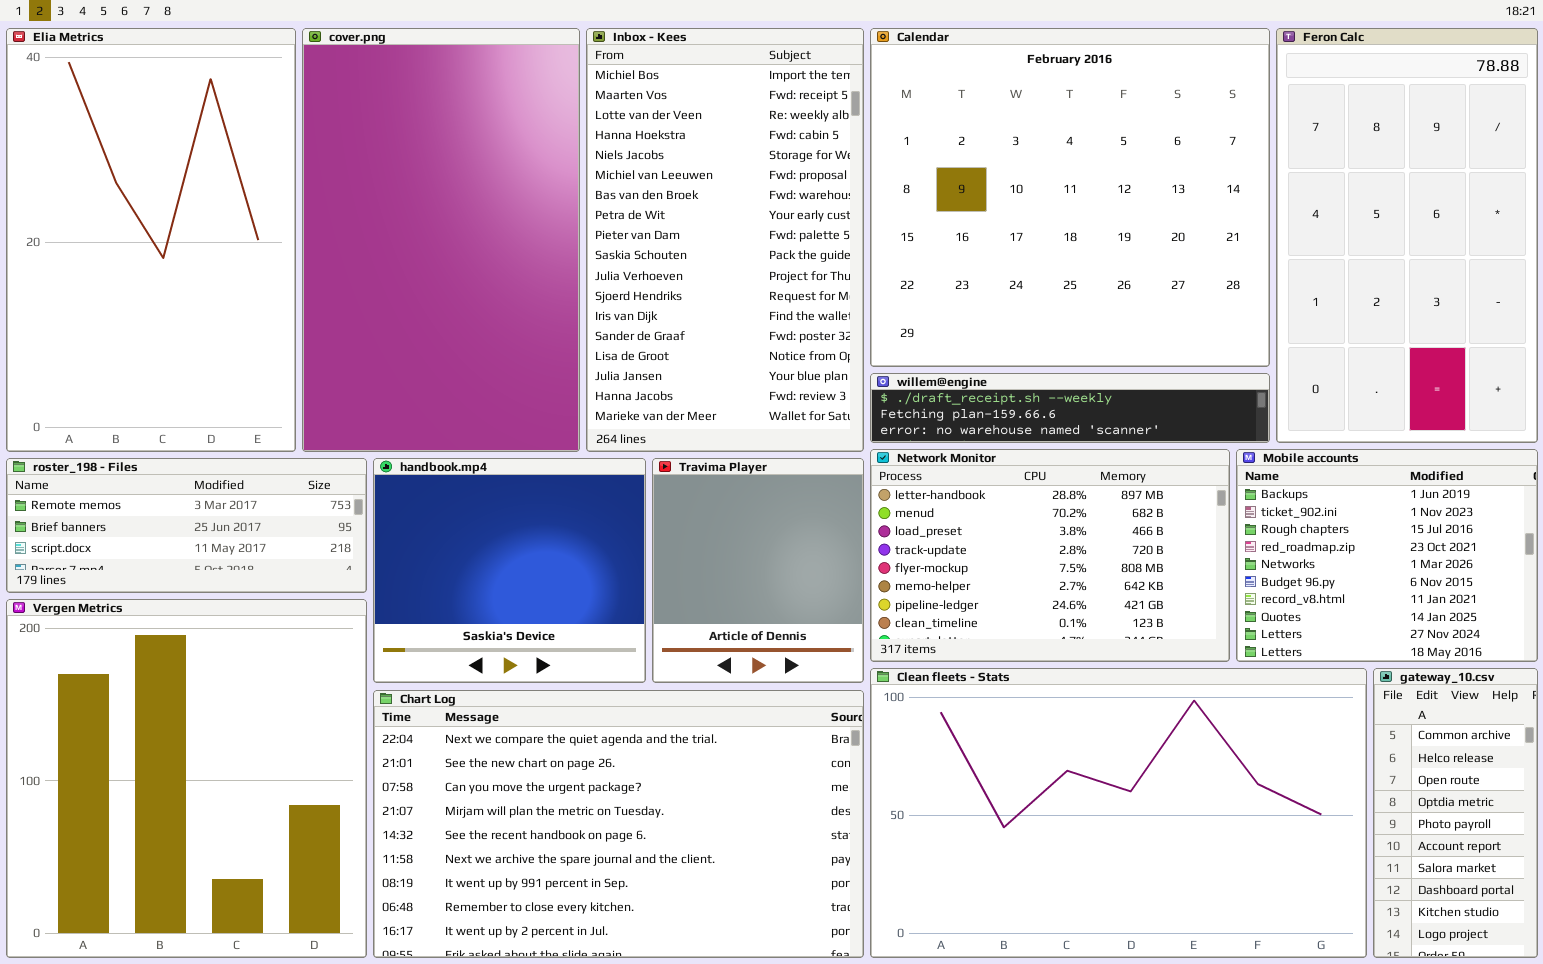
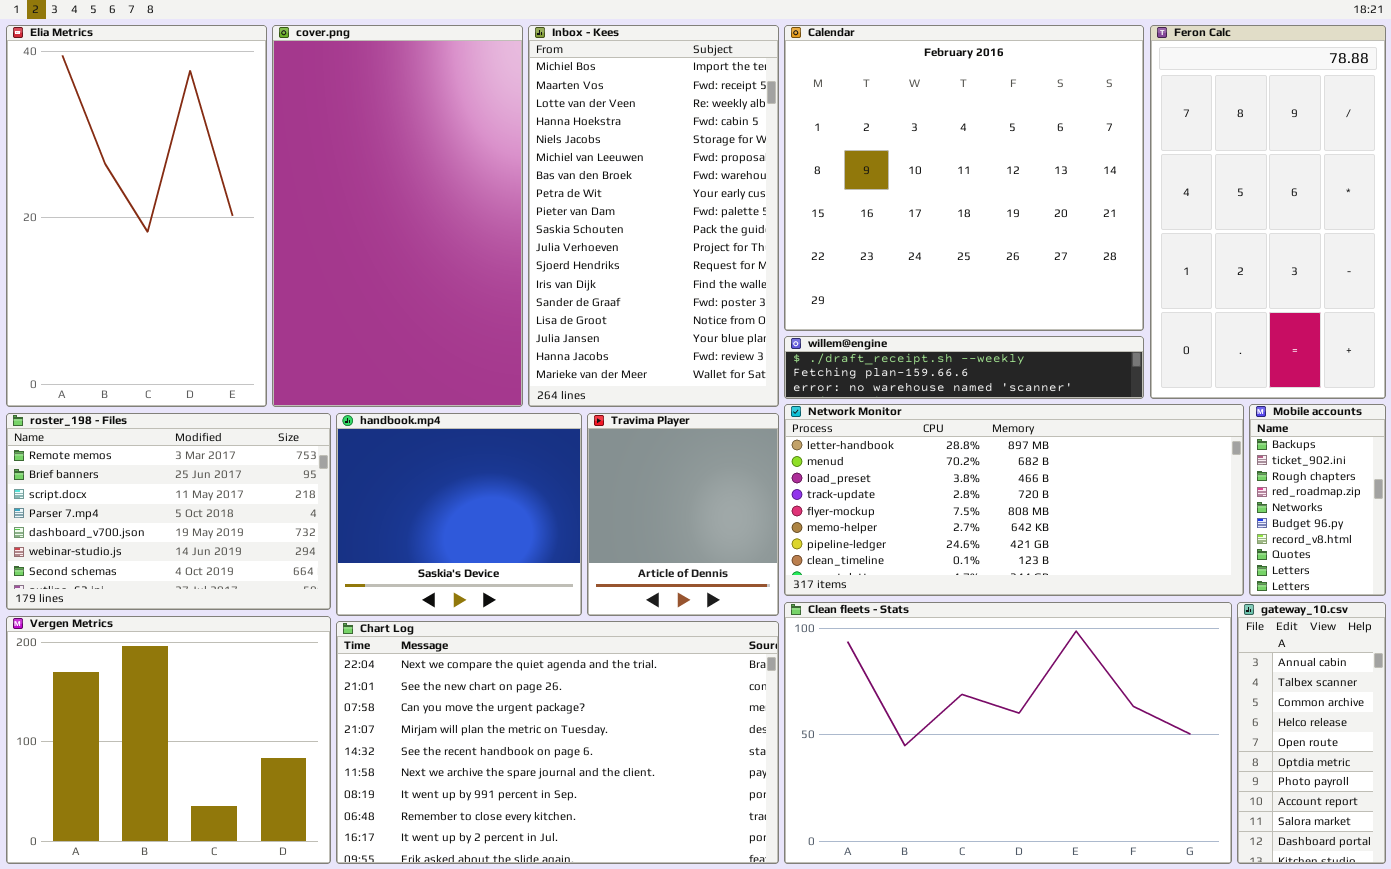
Network Monitor: [870,449,1230,662] -> [784,404,1244,596], resized
Mobile accounts: [1236,449,1538,662] -> [1249,404,1386,596], resized
roster_198 - Files: [6,458,367,593] -> [6,413,331,610], resized
Vergen Metrics: [6,599,367,958] -> [6,616,331,864], resized
gateway_10.csv: [1373,668,1538,958] -> [1237,602,1386,864], scrolled up 2 rows

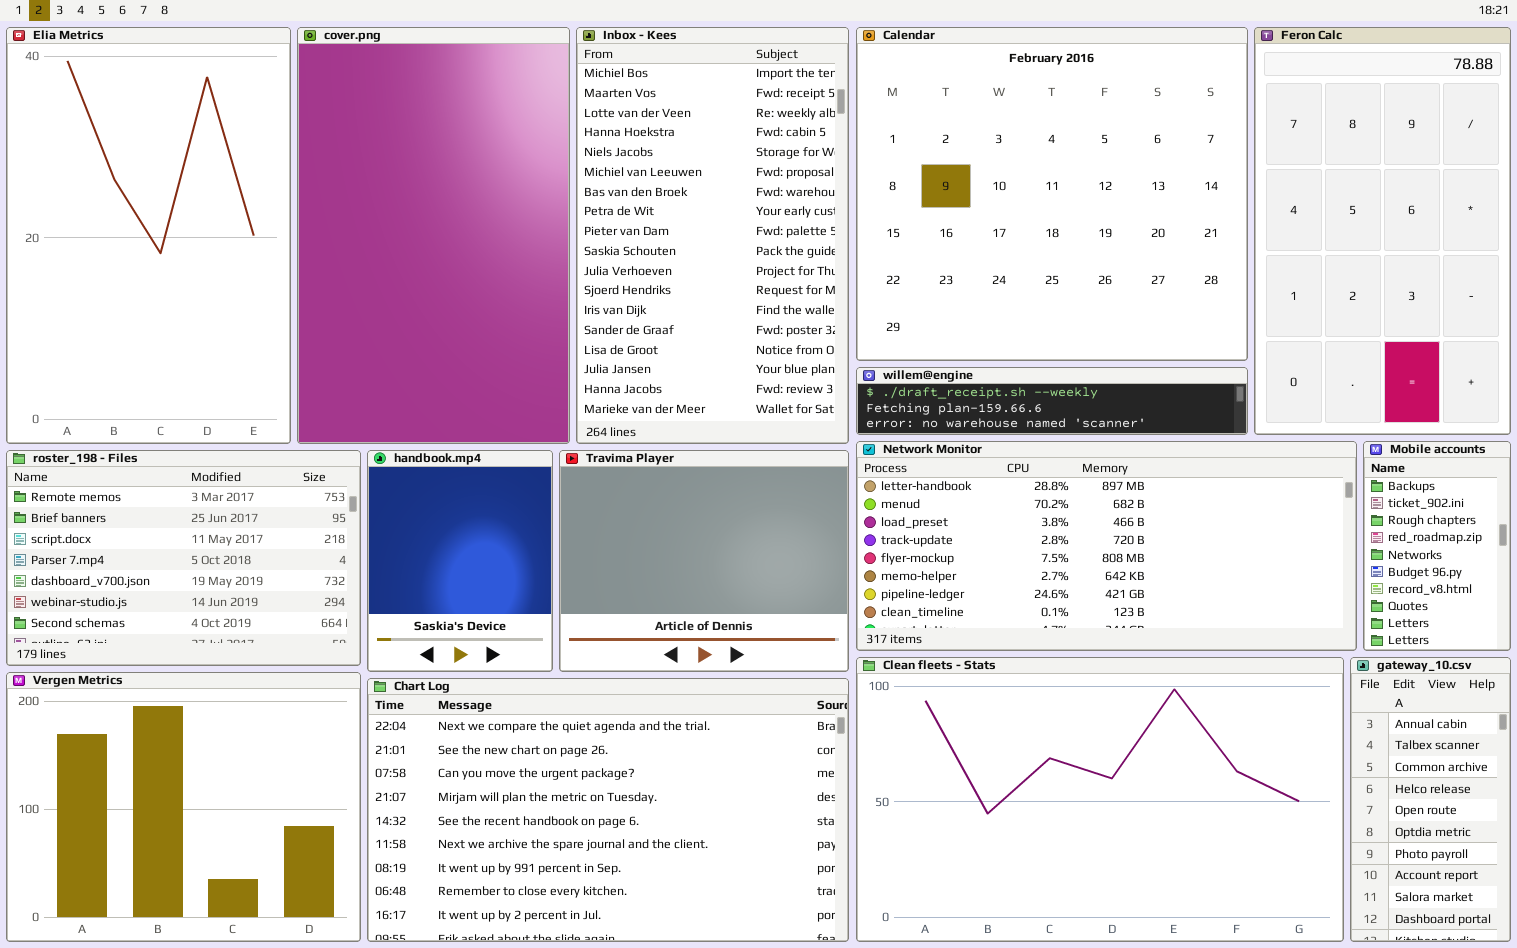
handbook.mp4: [336,413,582,616] -> [367,450,553,672], resized
Travima Player: [587,413,779,616] -> [559,450,849,672], resized

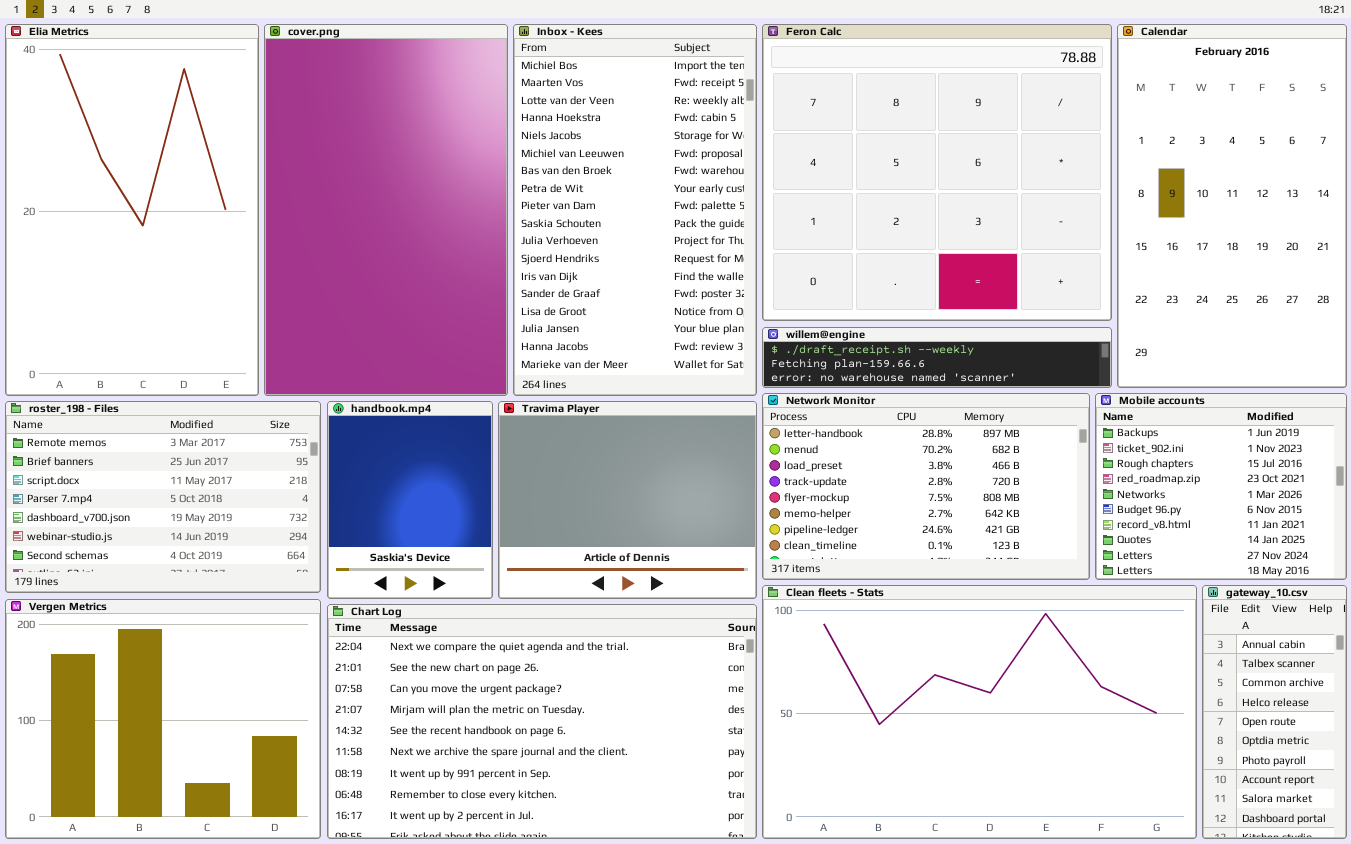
Calendar: [856,27,1248,361] -> [1117,24,1347,388], moved, resized
Feron Calc: [1254,27,1511,435] -> [762,24,1112,321], moved, resized
Network Monitor: [856,441,1357,651] -> [762,393,1090,580], resized
Mobile accounts: [1363,441,1511,651] -> [1095,393,1347,580], resized

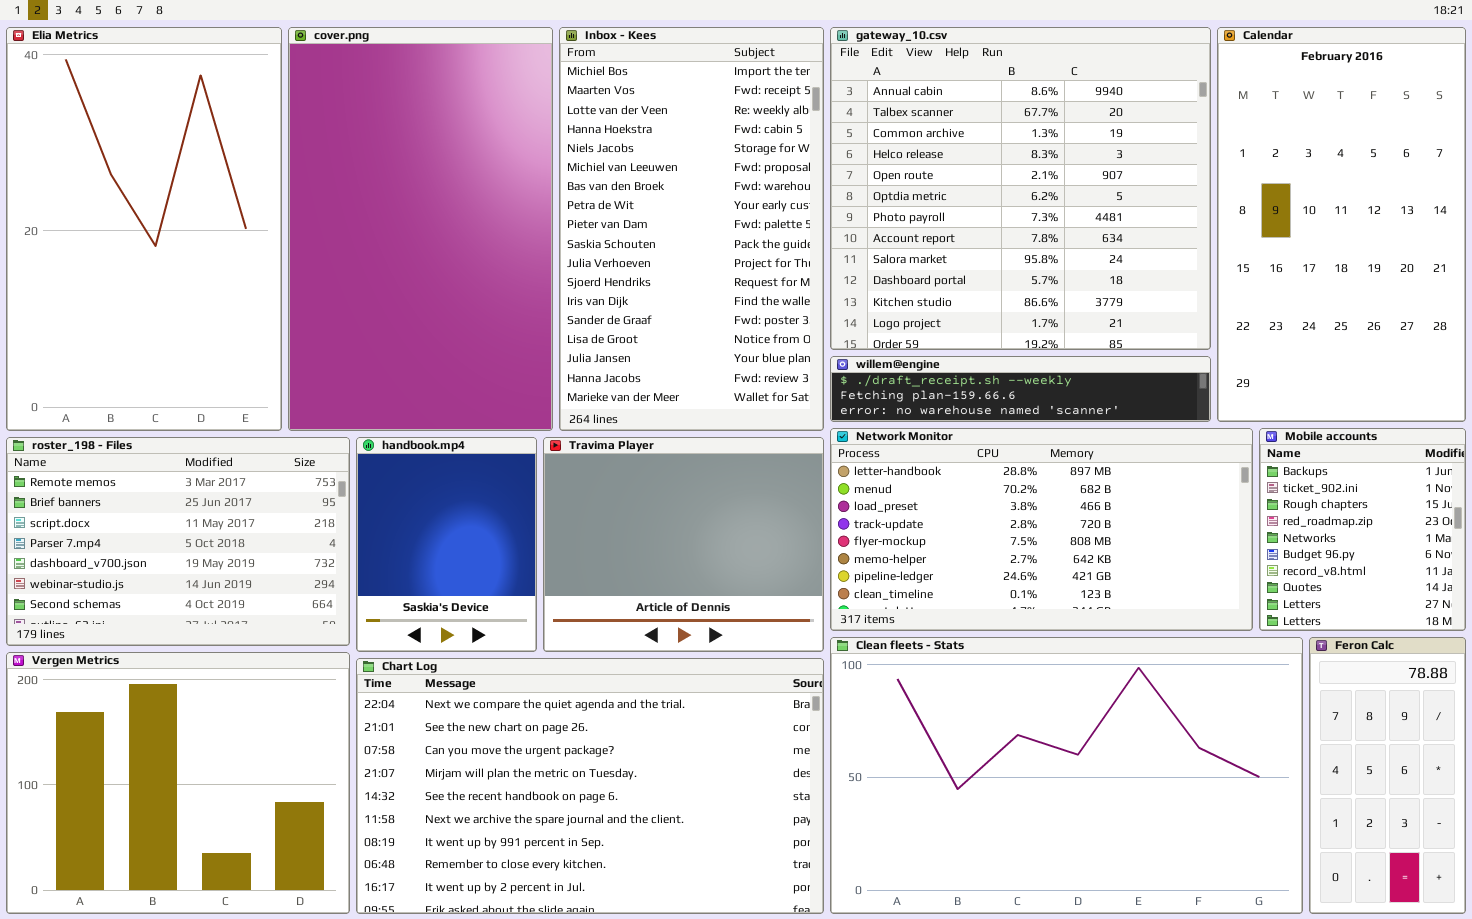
Feron Calc: [762,24,1112,321] -> [1309,637,1466,914], moved, resized
Network Monitor: [762,393,1090,580] -> [830,428,1253,631], resized
Mobile accounts: [1095,393,1347,580] -> [1259,428,1466,631], resized
gateway_10.csv: [1202,585,1347,839] -> [830,27,1211,350], moved, resized

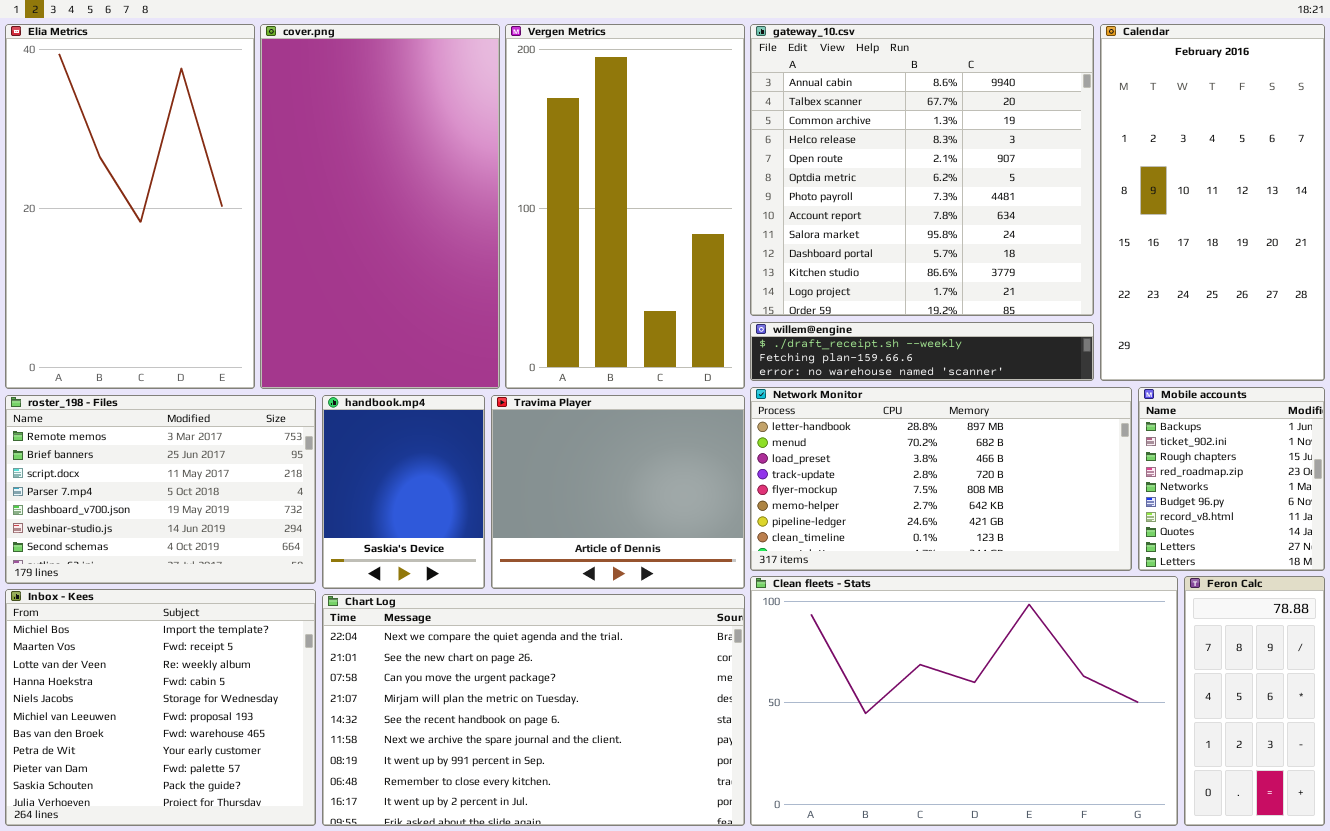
Inbox - Kees: [559,27,824,431] -> [5,589,316,826], moved, resized
Vergen Metrics: [6,652,350,914] -> [505,24,745,389], moved, resized

